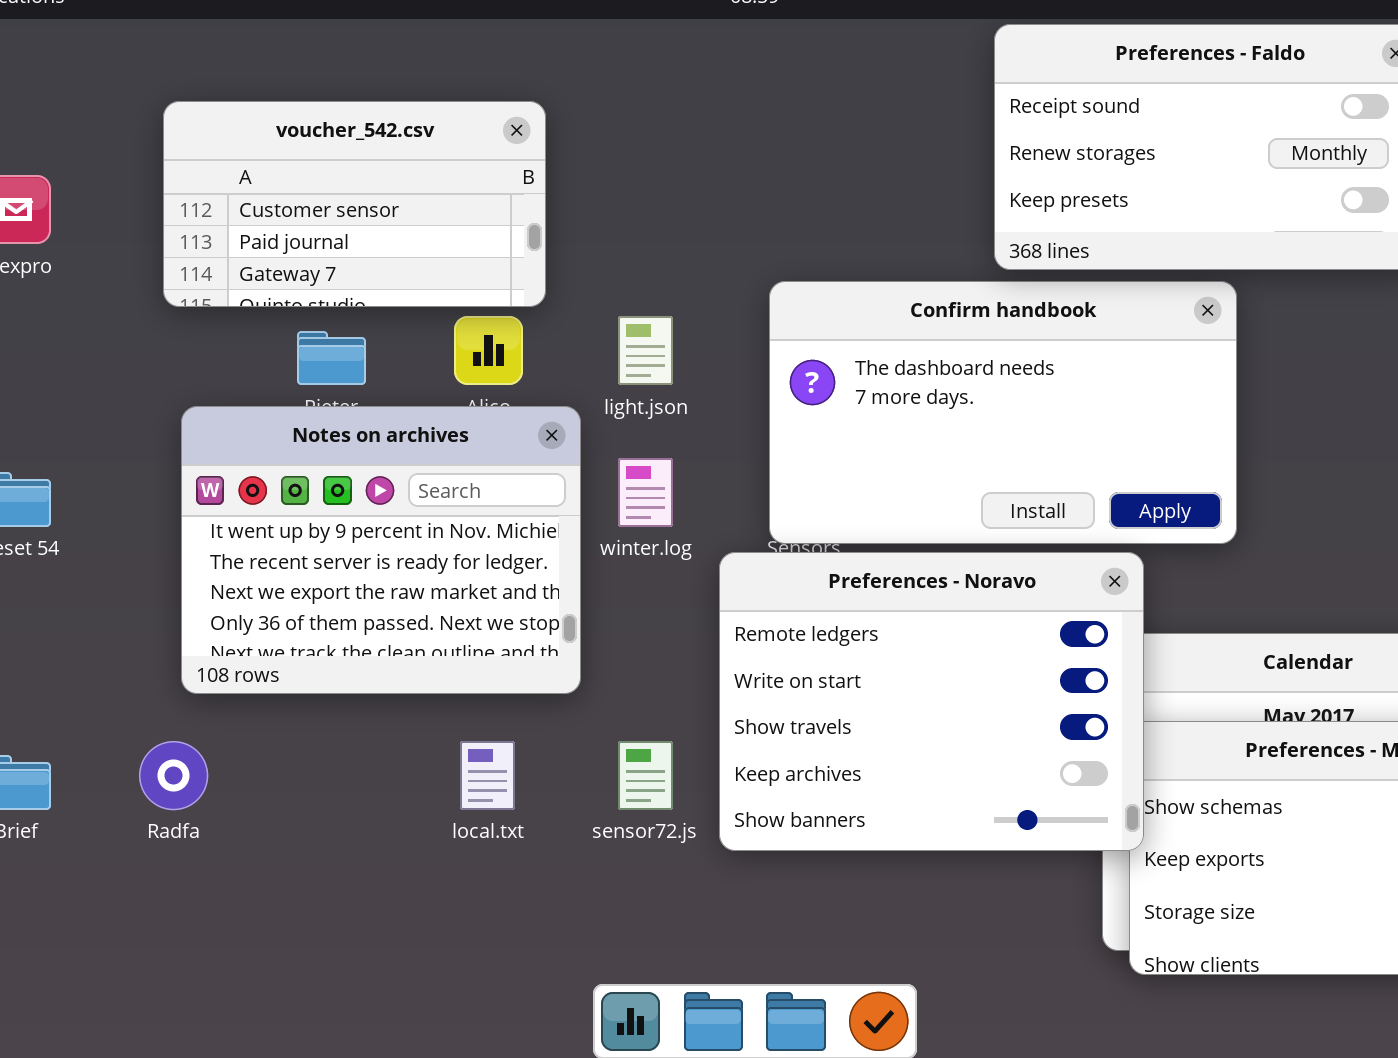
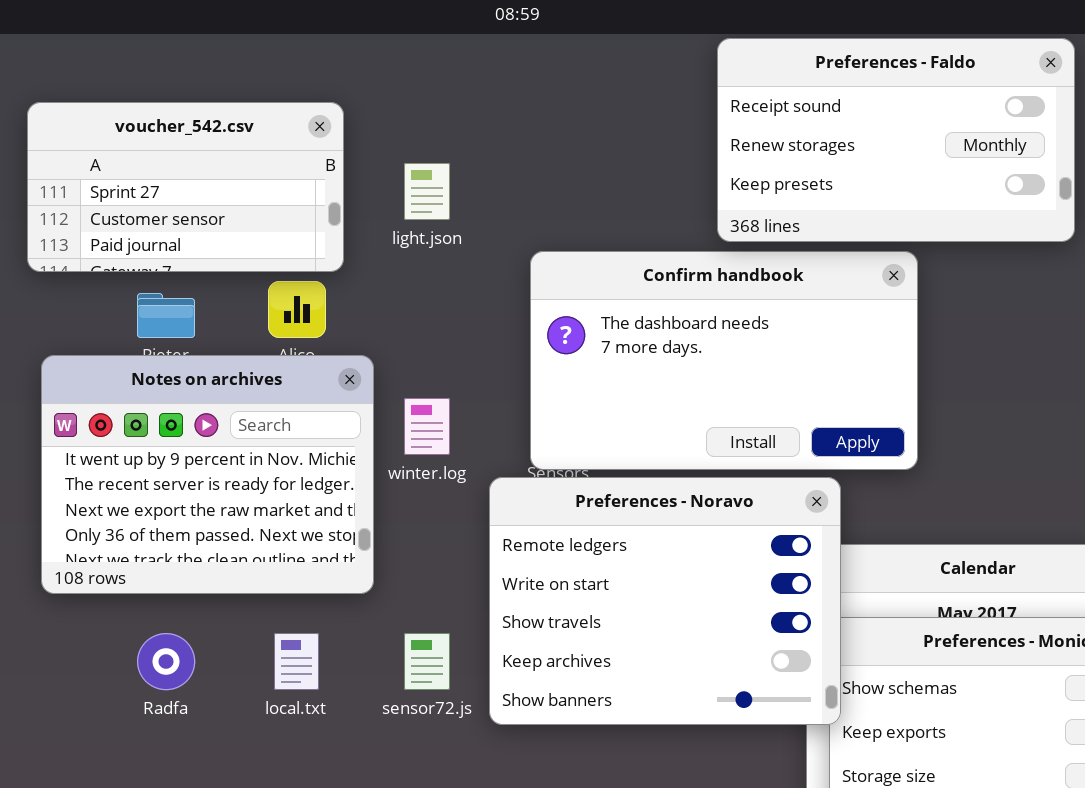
voucher_542.csv: [163,101,546,307] -> [27,102,344,272], scrolled up 1 row
light.json: [618,316,673,385] -> [404,163,450,220], moved
Radfa: [139,741,208,810] -> [137,633,195,690], moved

